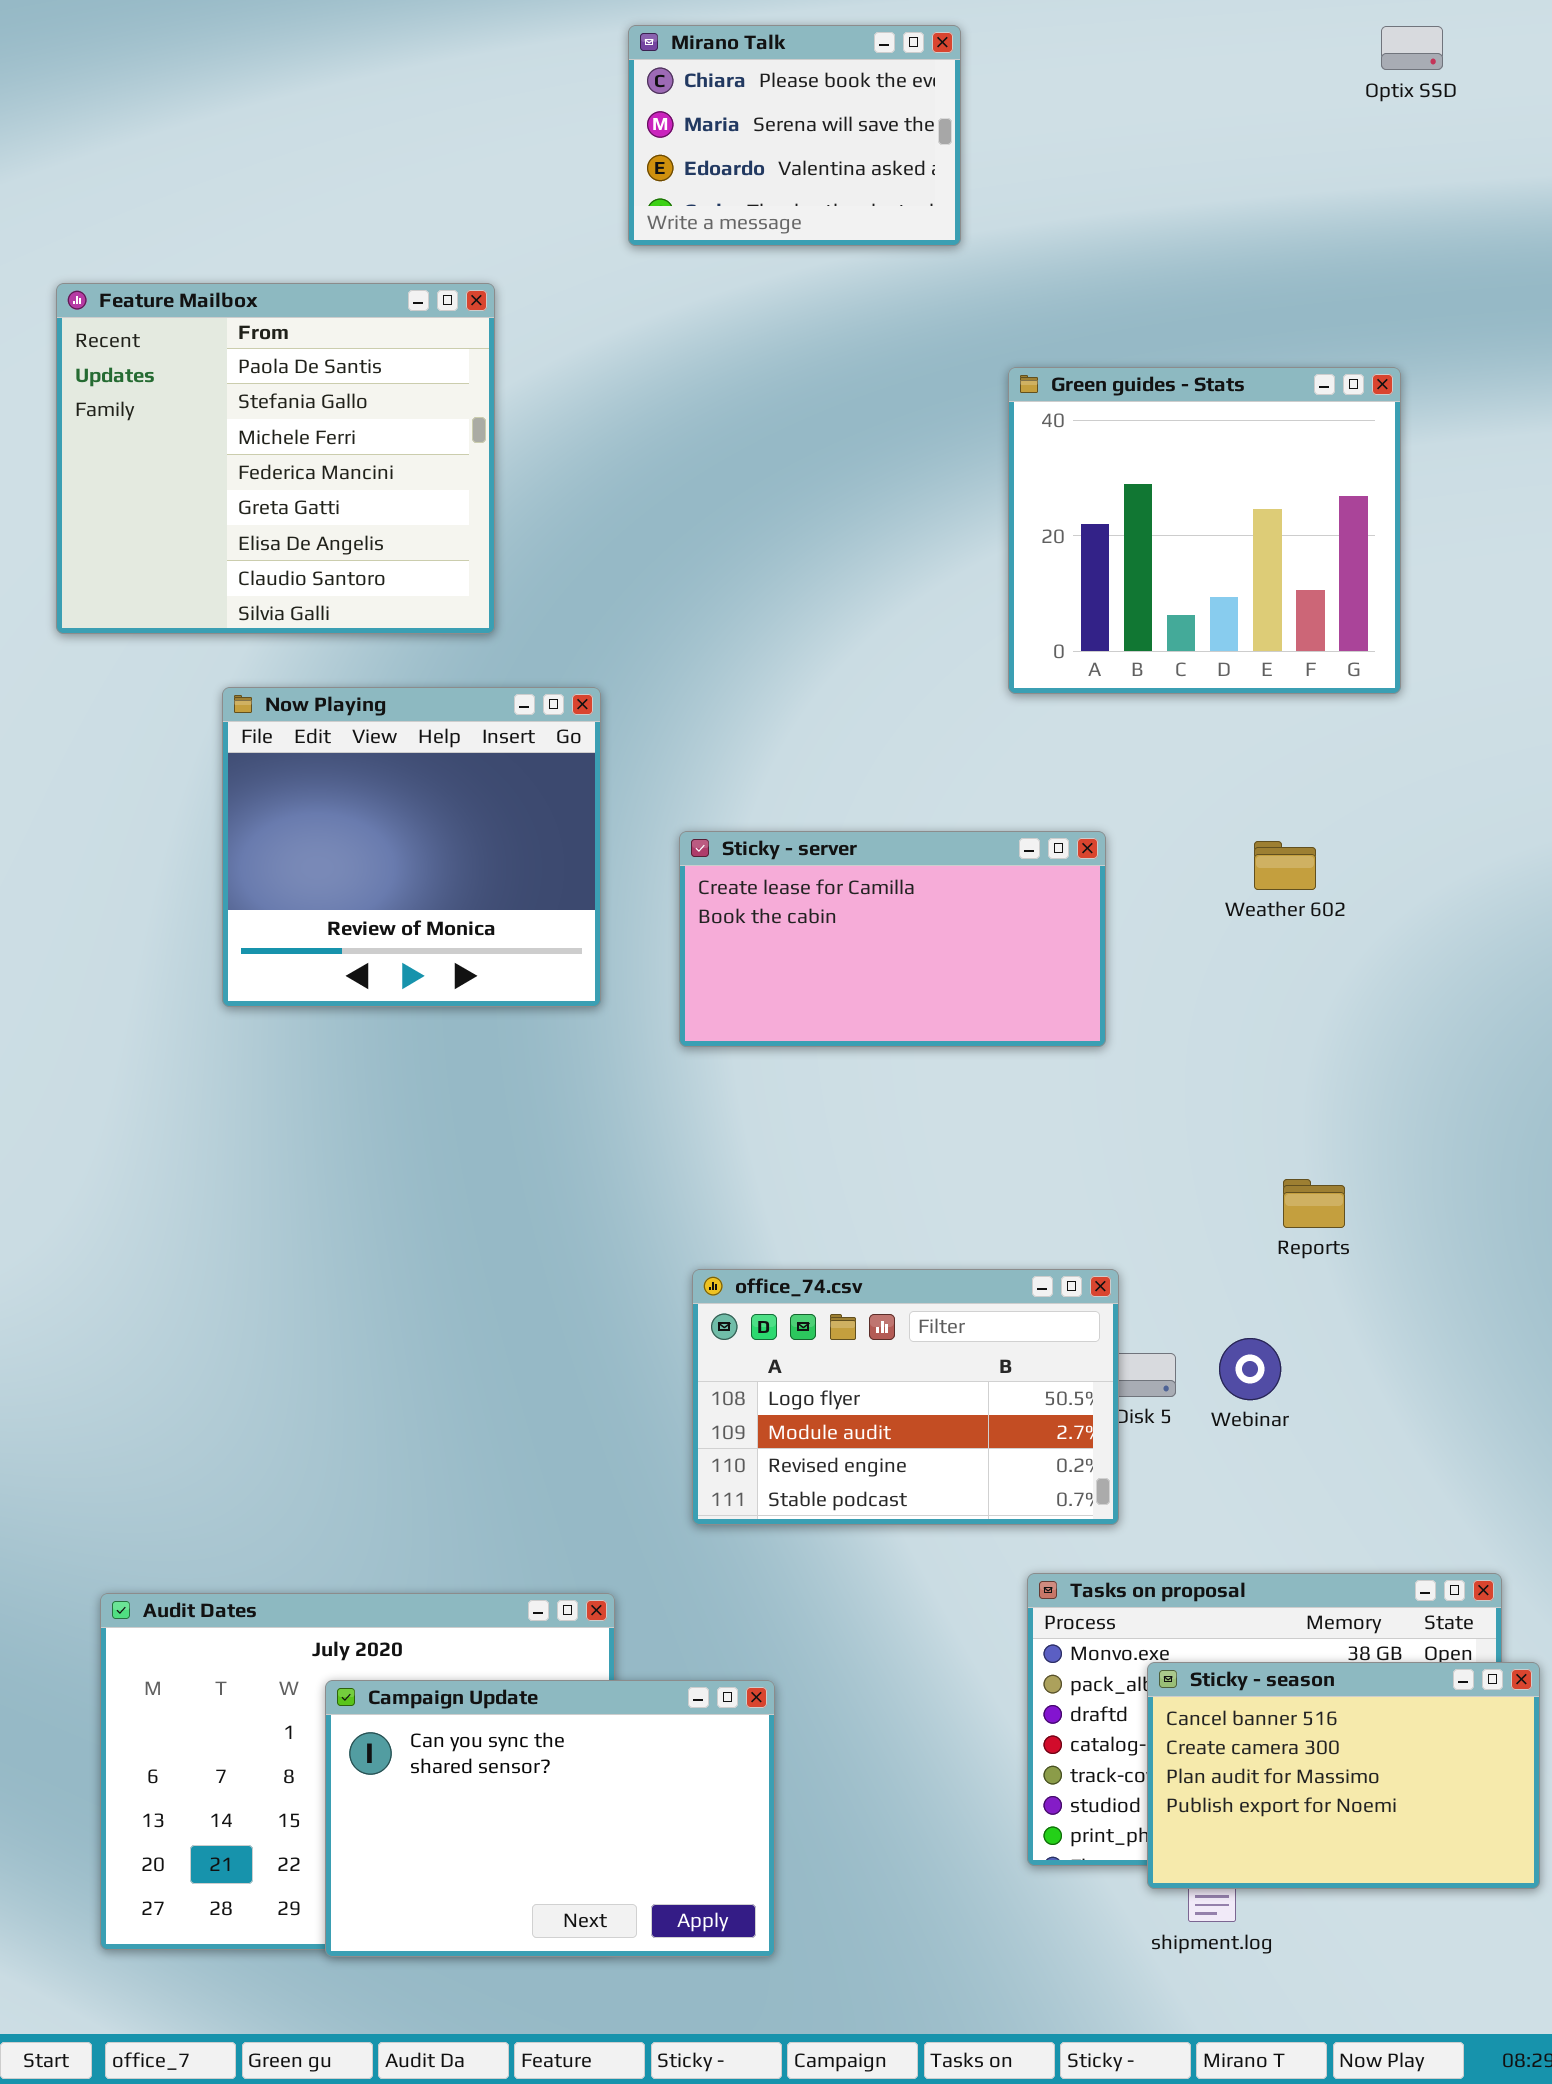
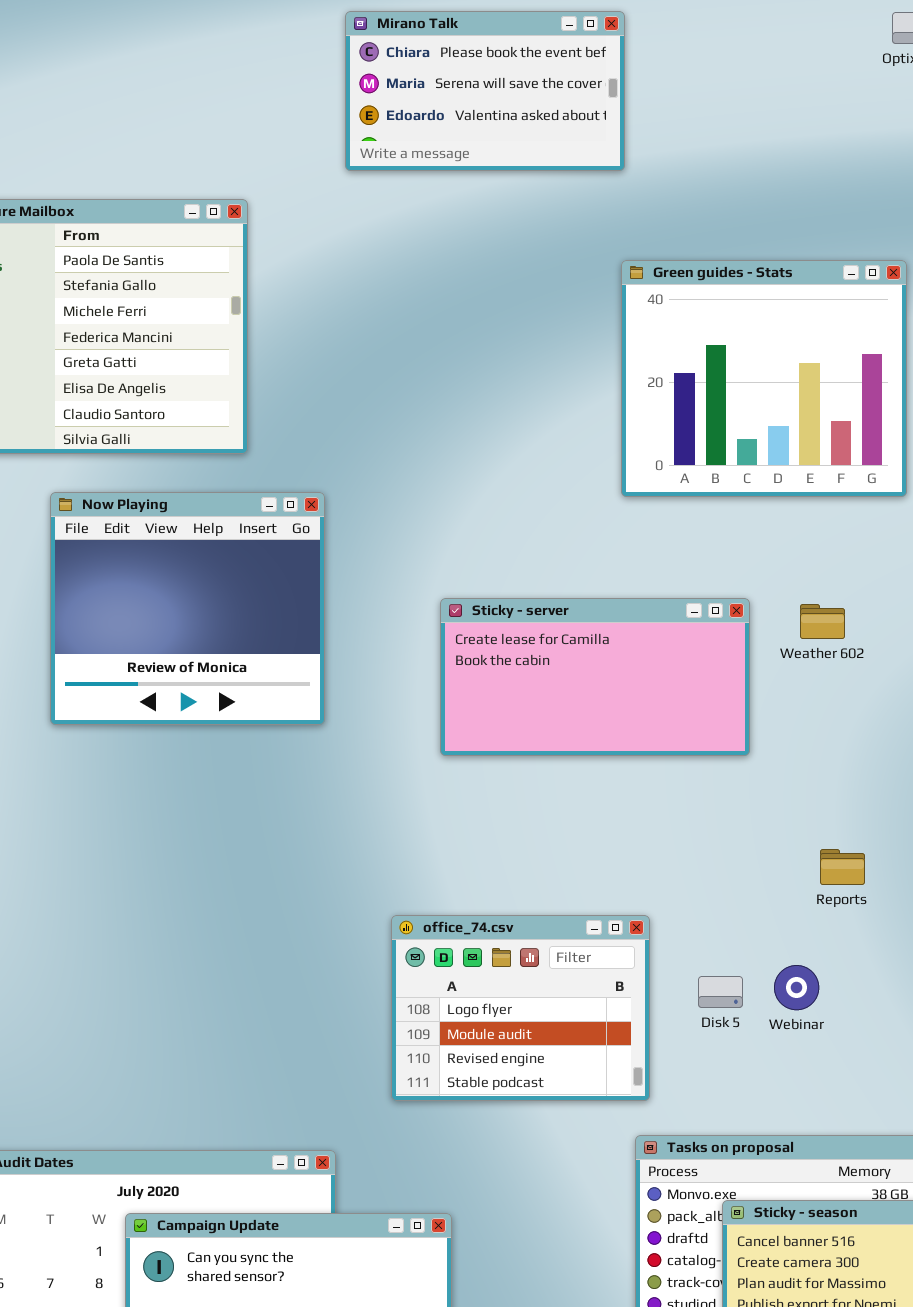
Mirano Talk: [628,25,961,246] -> [345,11,625,171], resized
Sticky - server: [679,831,1106,1047] -> [440,598,750,756], moved
office_74.csv: [692,1269,1119,1525] -> [391,915,650,1101], resized

